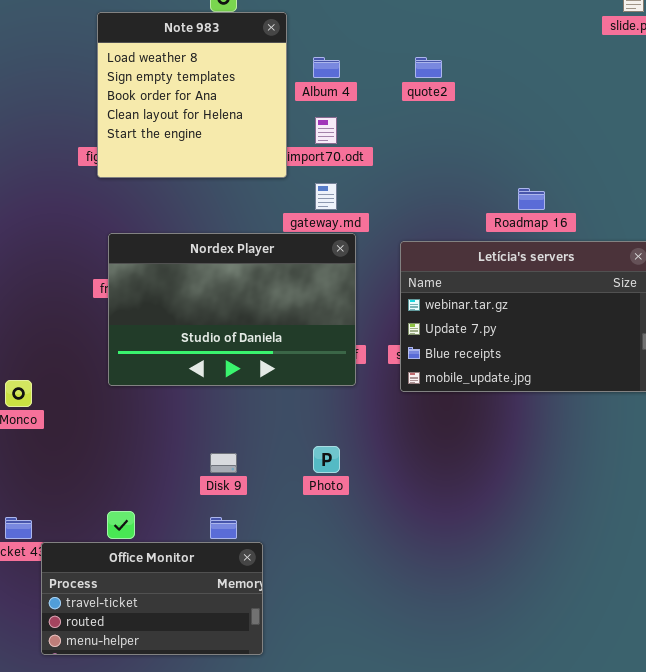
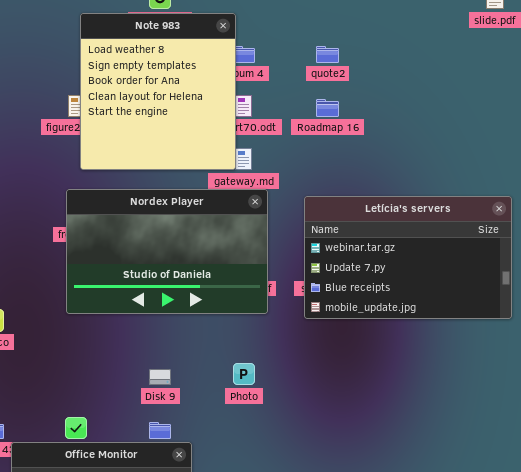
Note 983: [97,12,287,178] -> [80,13,236,170], moved, resized
Roadmap 16: [518,188,545,210] -> [316,99,339,117], moved

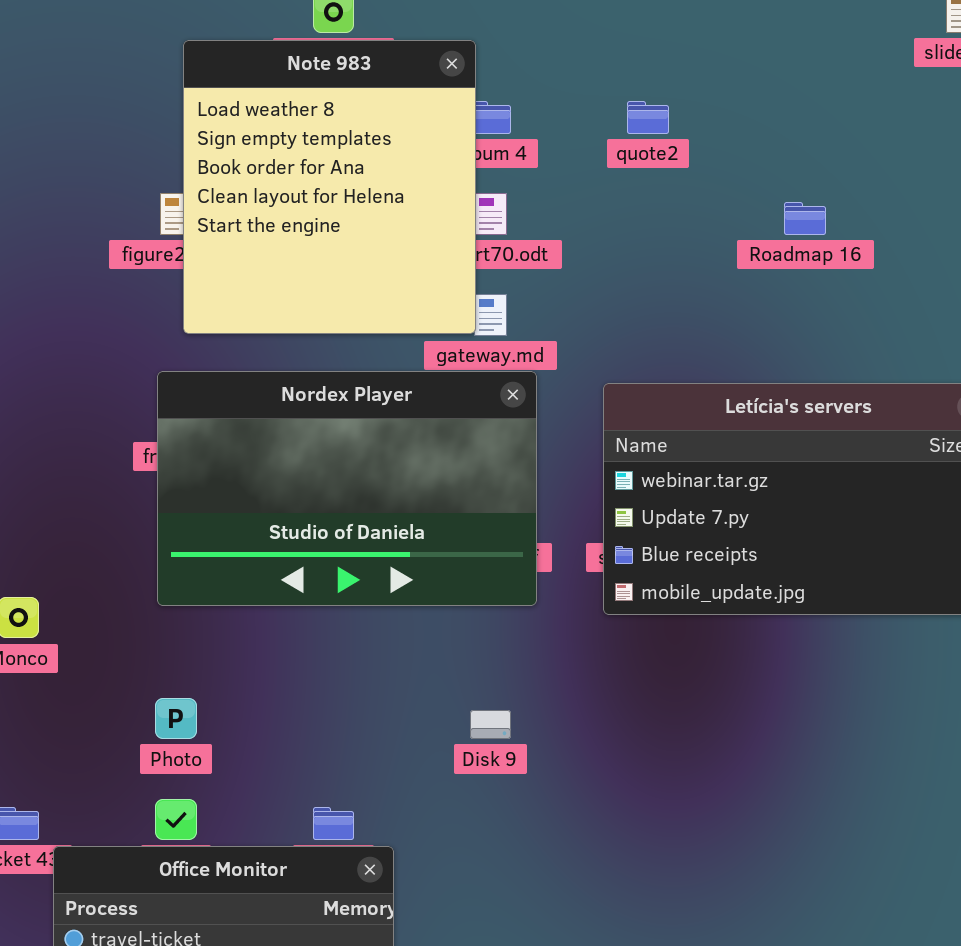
Roadmap 16: [316,99,339,117] -> [784,202,826,235], moved
Photo: [233,363,255,385] -> [155,698,197,739], moved
Disk 9: [149,369,171,385] -> [470,710,511,739], moved

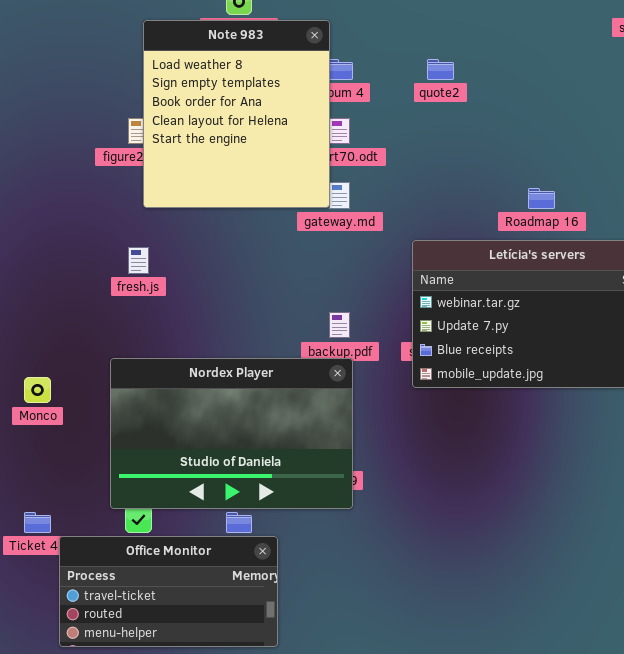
Roadmap 16: [784,202,826,235] -> [528,188,555,209], moved
Nordex Player: [157,371,537,606] -> [110,358,353,509], moved

